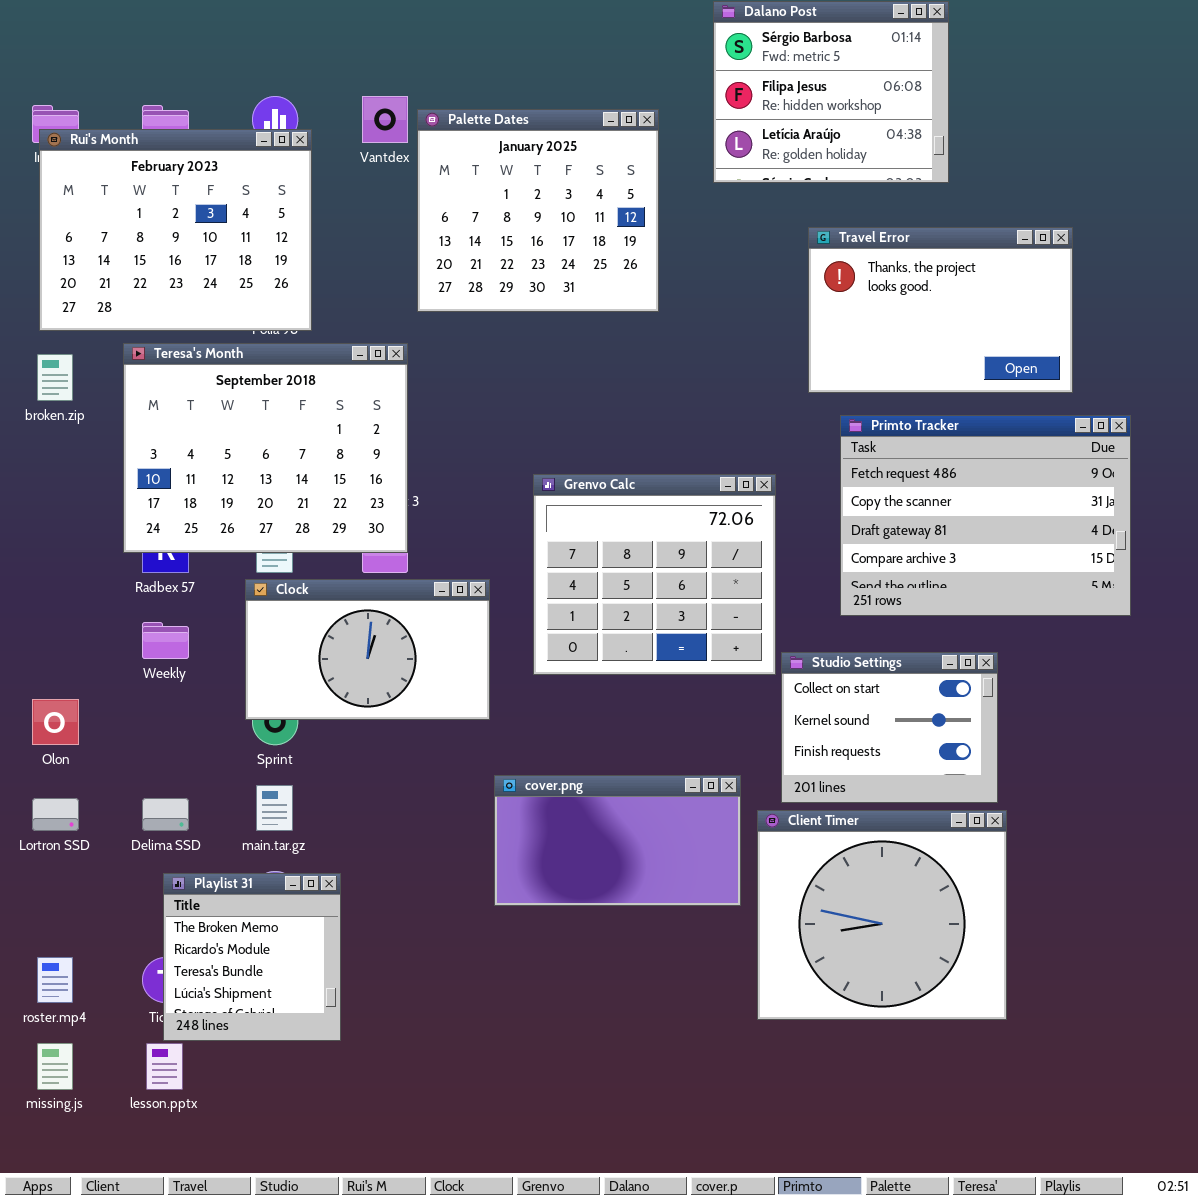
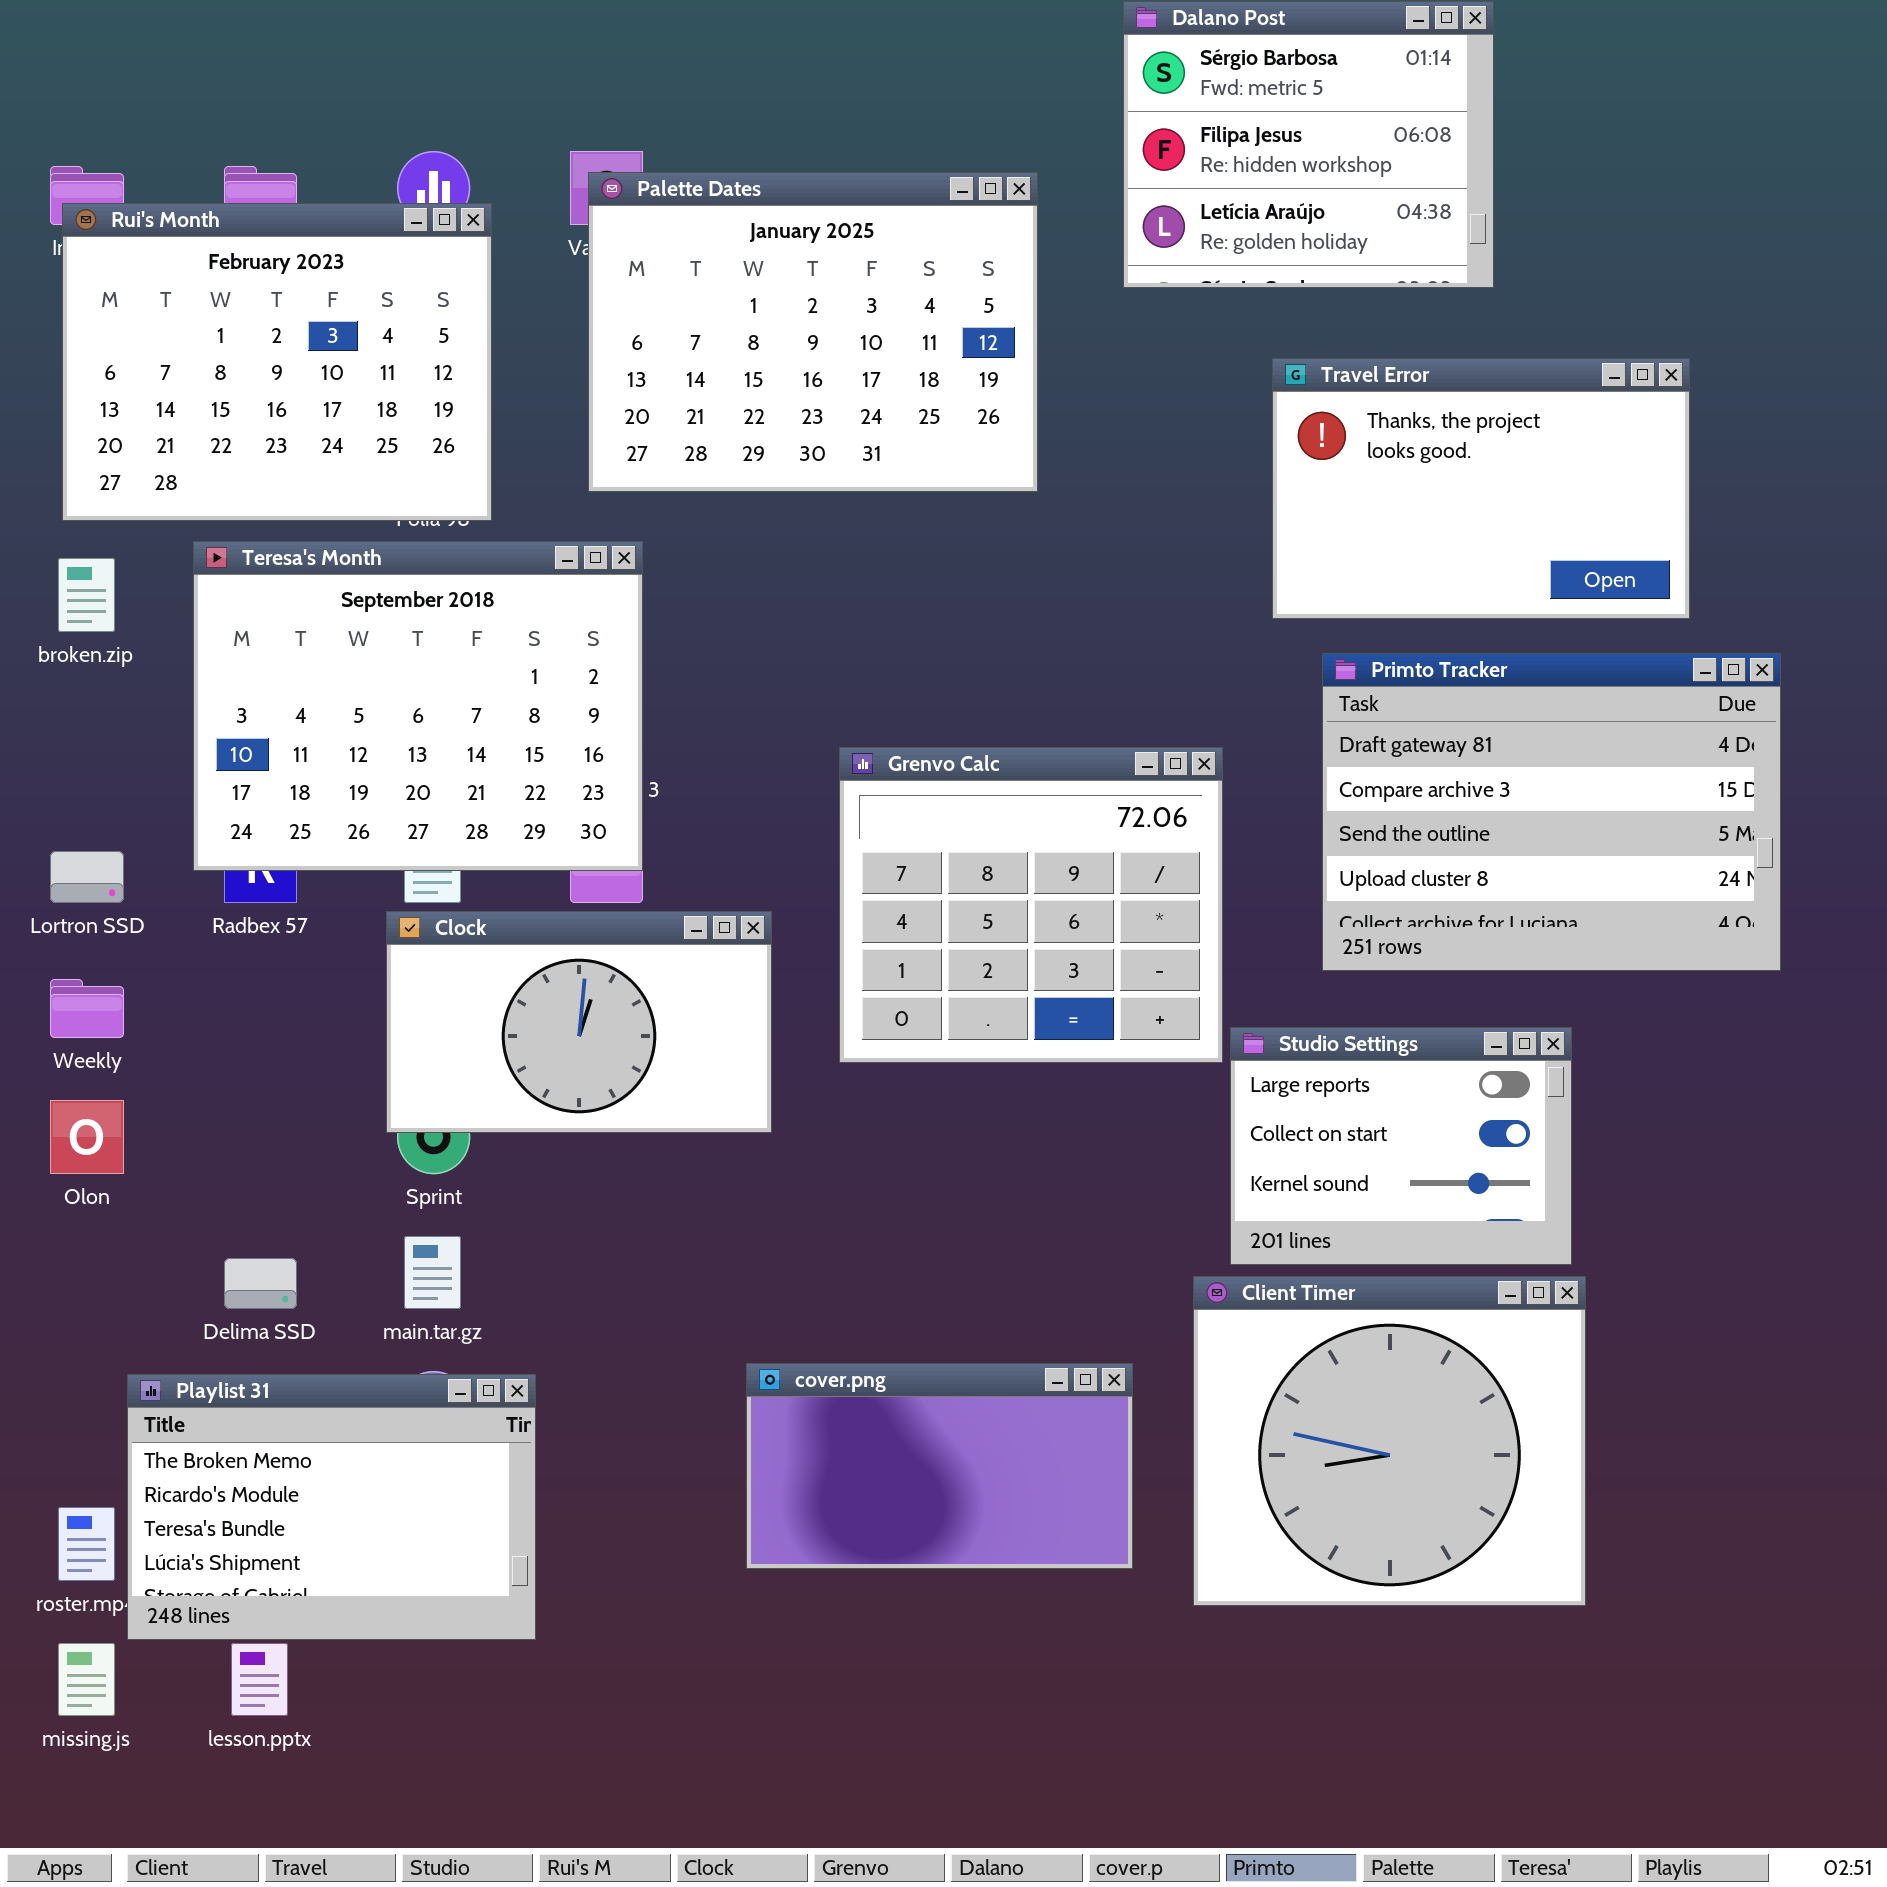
Palette Dates: [417,109,659,312] -> [588,172,1038,492], resized
Primto Tracker: [840,415,1131,616] -> [1322,653,1781,971], scrolled down 2 rows
Weekly: [142,622,189,659] -> [50,979,124,1038], moved
Studio Settings: [781,652,998,803] -> [1230,1027,1572,1265], scrolled up 1 row
cover.png: [494,775,741,906] -> [746,1363,1133,1569], moved
Lortron SSD: [32,798,79,831] -> [50,851,124,903], moved
Playlist 31: [163,873,341,1041] -> [127,1374,536,1640], resized

